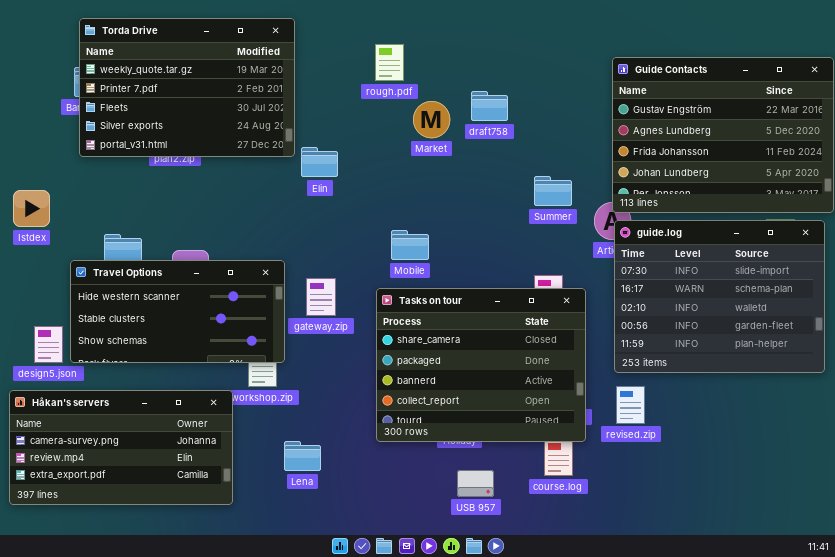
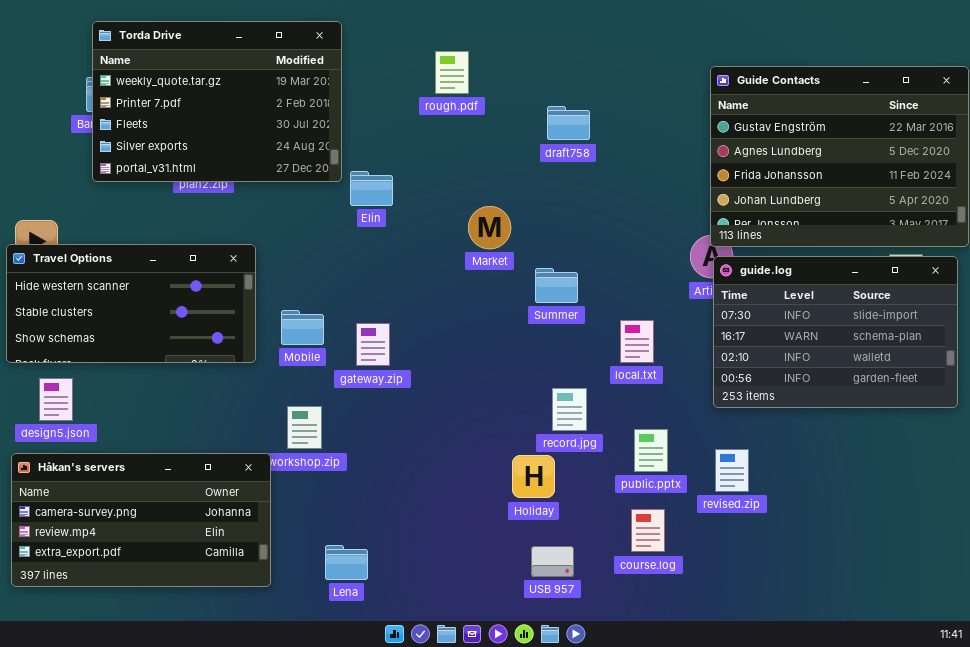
Market: [413,101,450,138] -> [468,206,511,249], moved
Summer: [534,176,572,206] -> [535,268,578,303], moved
guide.log: [614,220,825,373] -> [713,256,958,408], resized
Mobile: [391,230,429,260] -> [281,310,324,345], moved
Travel Options: [70,260,285,363] -> [6,244,256,363], moved
Tasks on tour: [376,288,586,442] -> none, closed
Lena: [284,441,321,471] -> [325,545,368,580], moved

